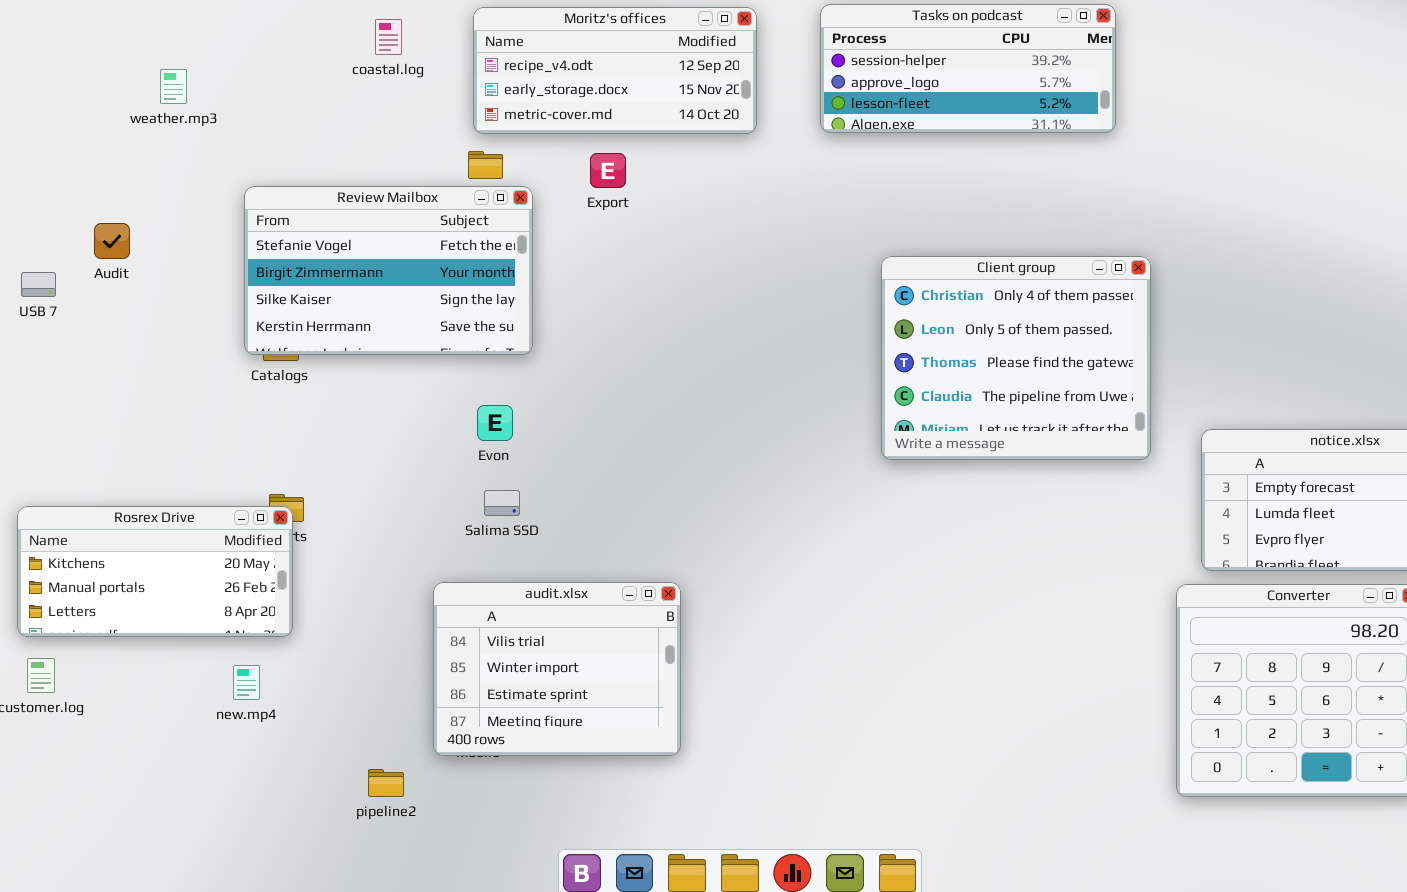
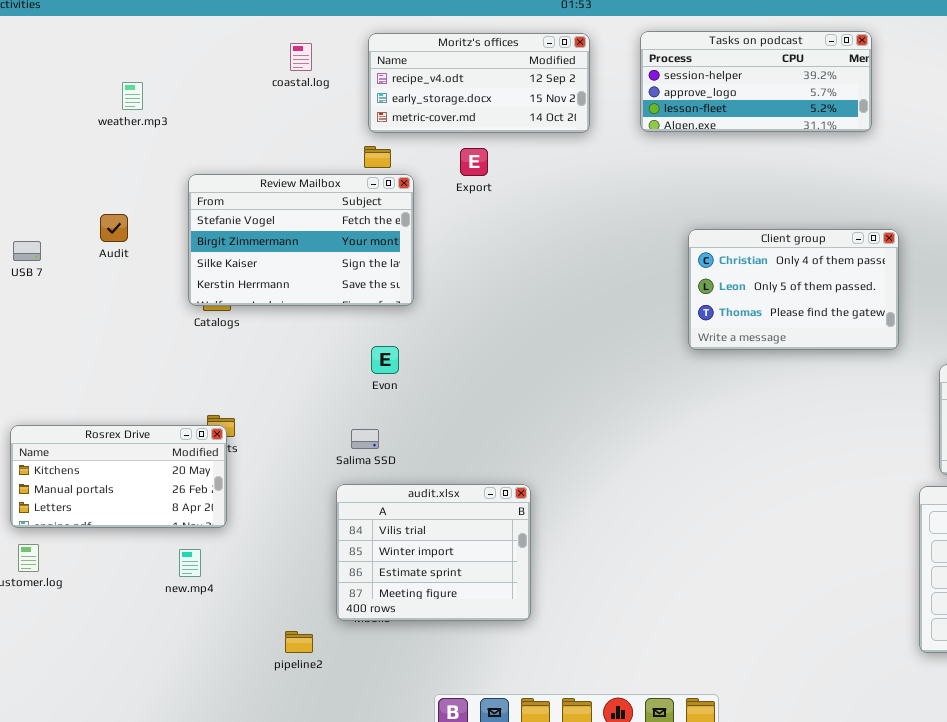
Audit: [94,223,130,259] -> [100,214,128,242], moved
Client group: [881,256,1151,460] -> [688,229,899,350], resized
Salima SSD: [484,490,520,516] -> [351,429,379,449], moved

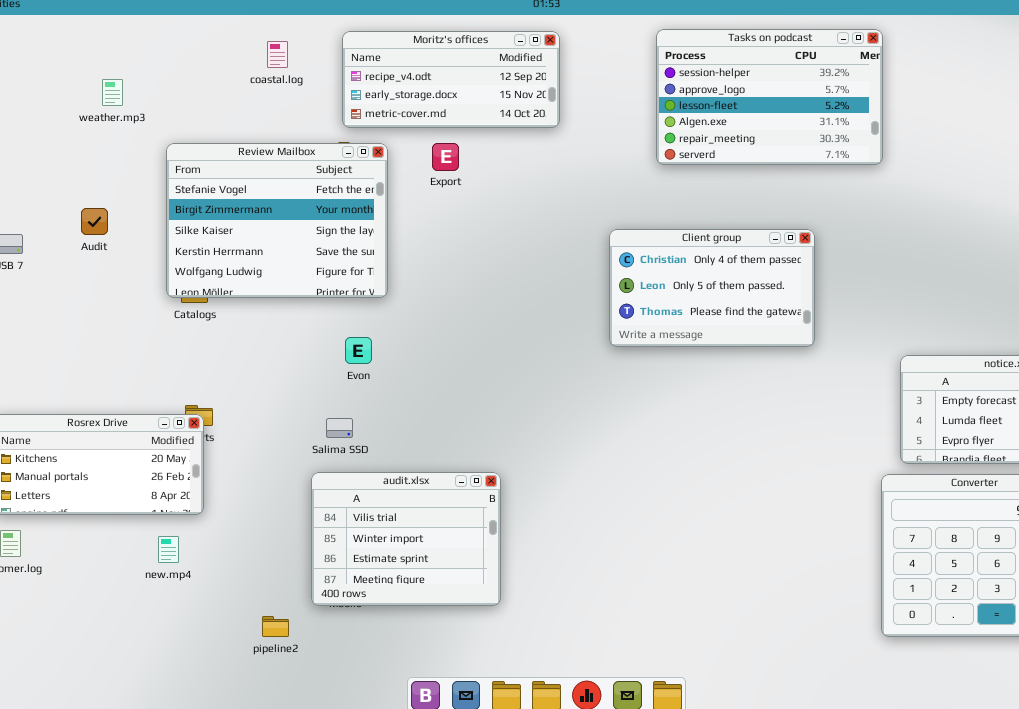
Tasks on podcast: [640,31,872,132] -> [656,29,883,165], moved, resized
Review Mailbox: [188,174,414,306] -> [166,143,388,298], resized
Client group: [688,229,899,350] -> [609,229,815,347], moved

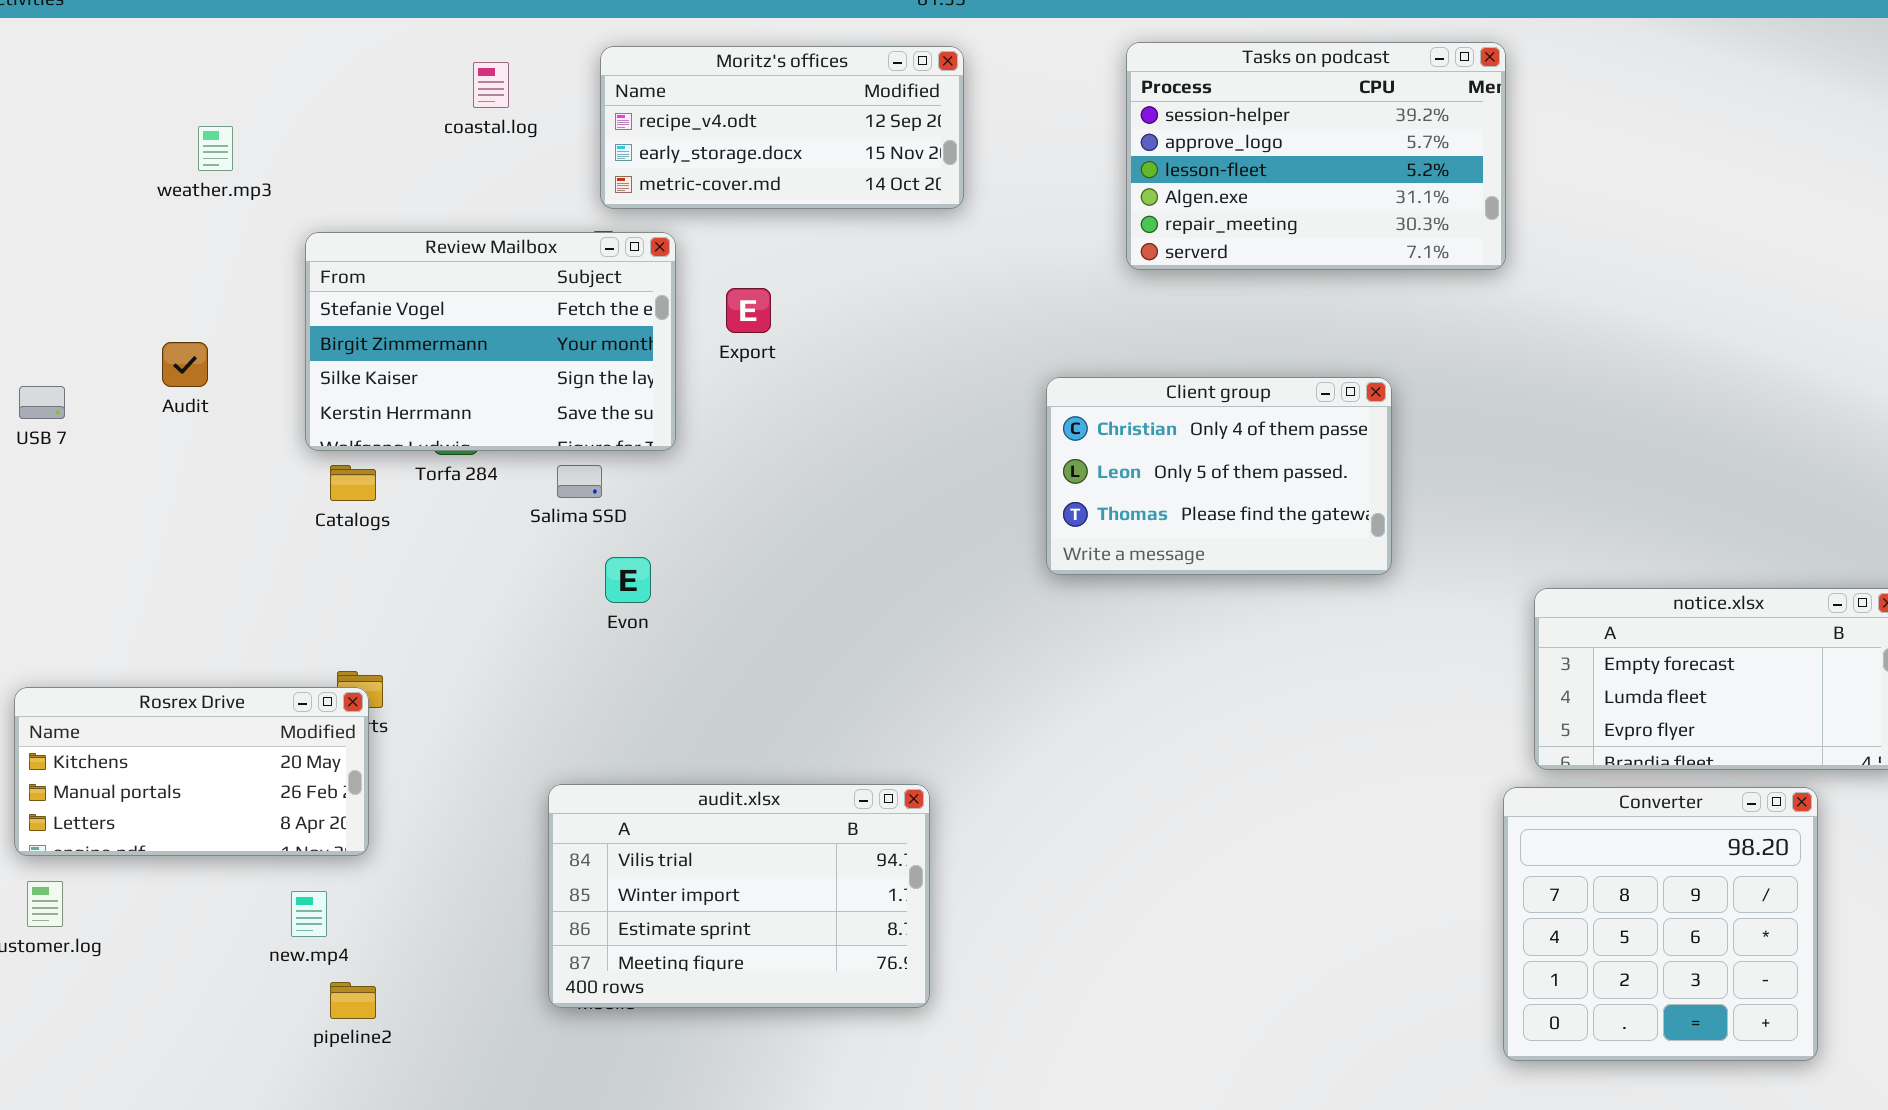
Review Mailbox: [166,143,388,298] -> [305,232,676,451], resized
Export: [432,143,459,171] -> [726,288,771,333], moved
Salima SSD: [326,418,353,438] -> [557,465,602,498], moved
audit.xlsx: [311,472,501,606] -> [548,784,930,1008], resized
pipeline2: [262,616,289,637] -> [330,982,376,1019], moved

